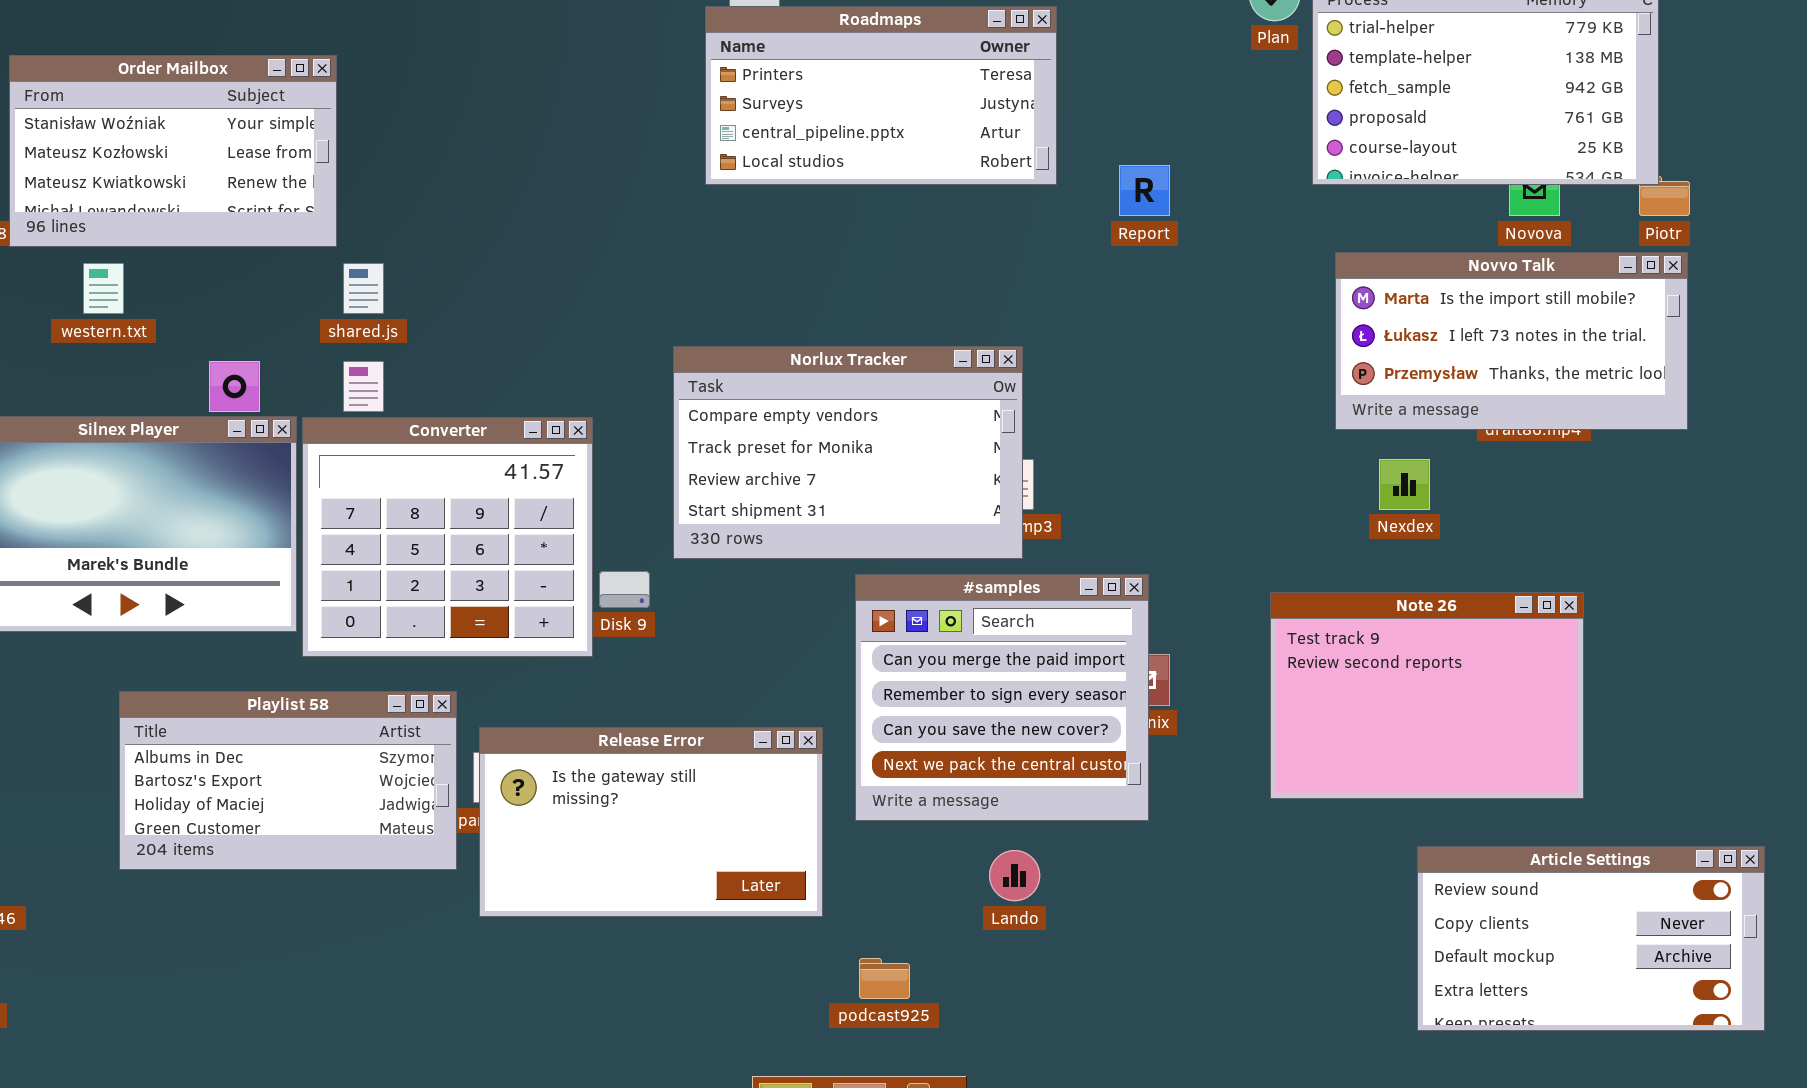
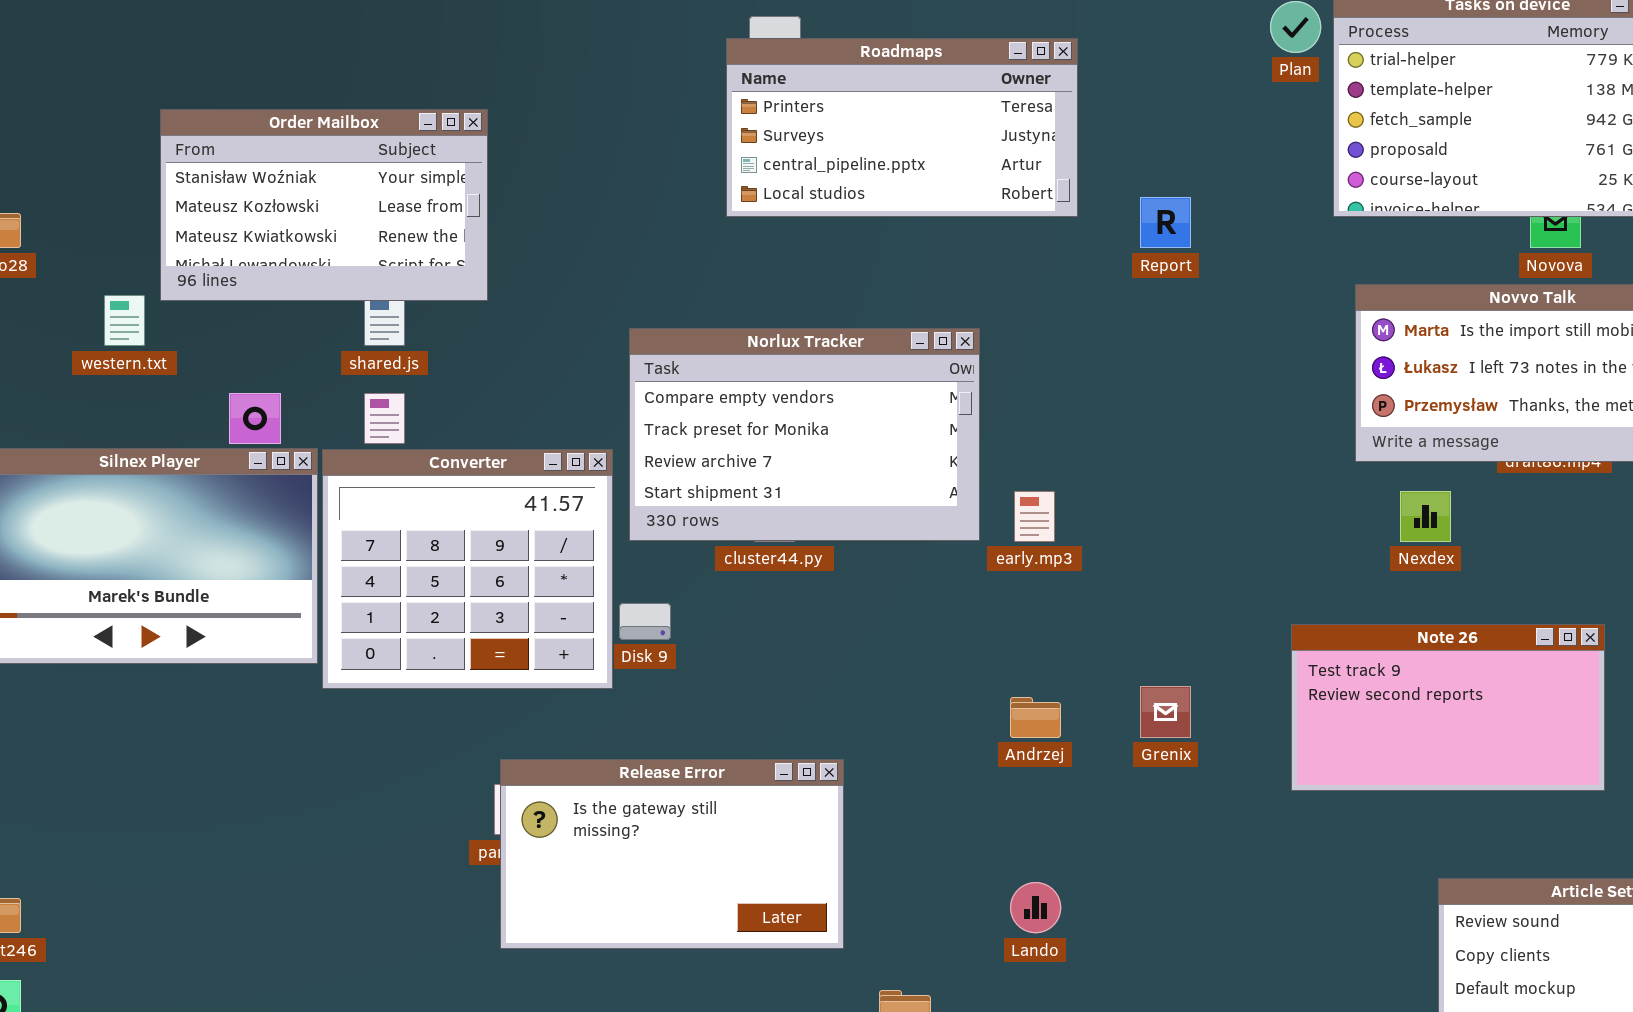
Order Mailbox: [9,55,337,247] -> [160,109,488,301], moved
Norlux Tracker: [673,346,1023,559] -> [629,328,980,541], moved
#samples: [855,574,1149,821] -> none, closed
Note 26: [1270,592,1584,799] -> [1291,624,1605,791], resized
Playlist 58: [119,691,457,870] -> none, closed

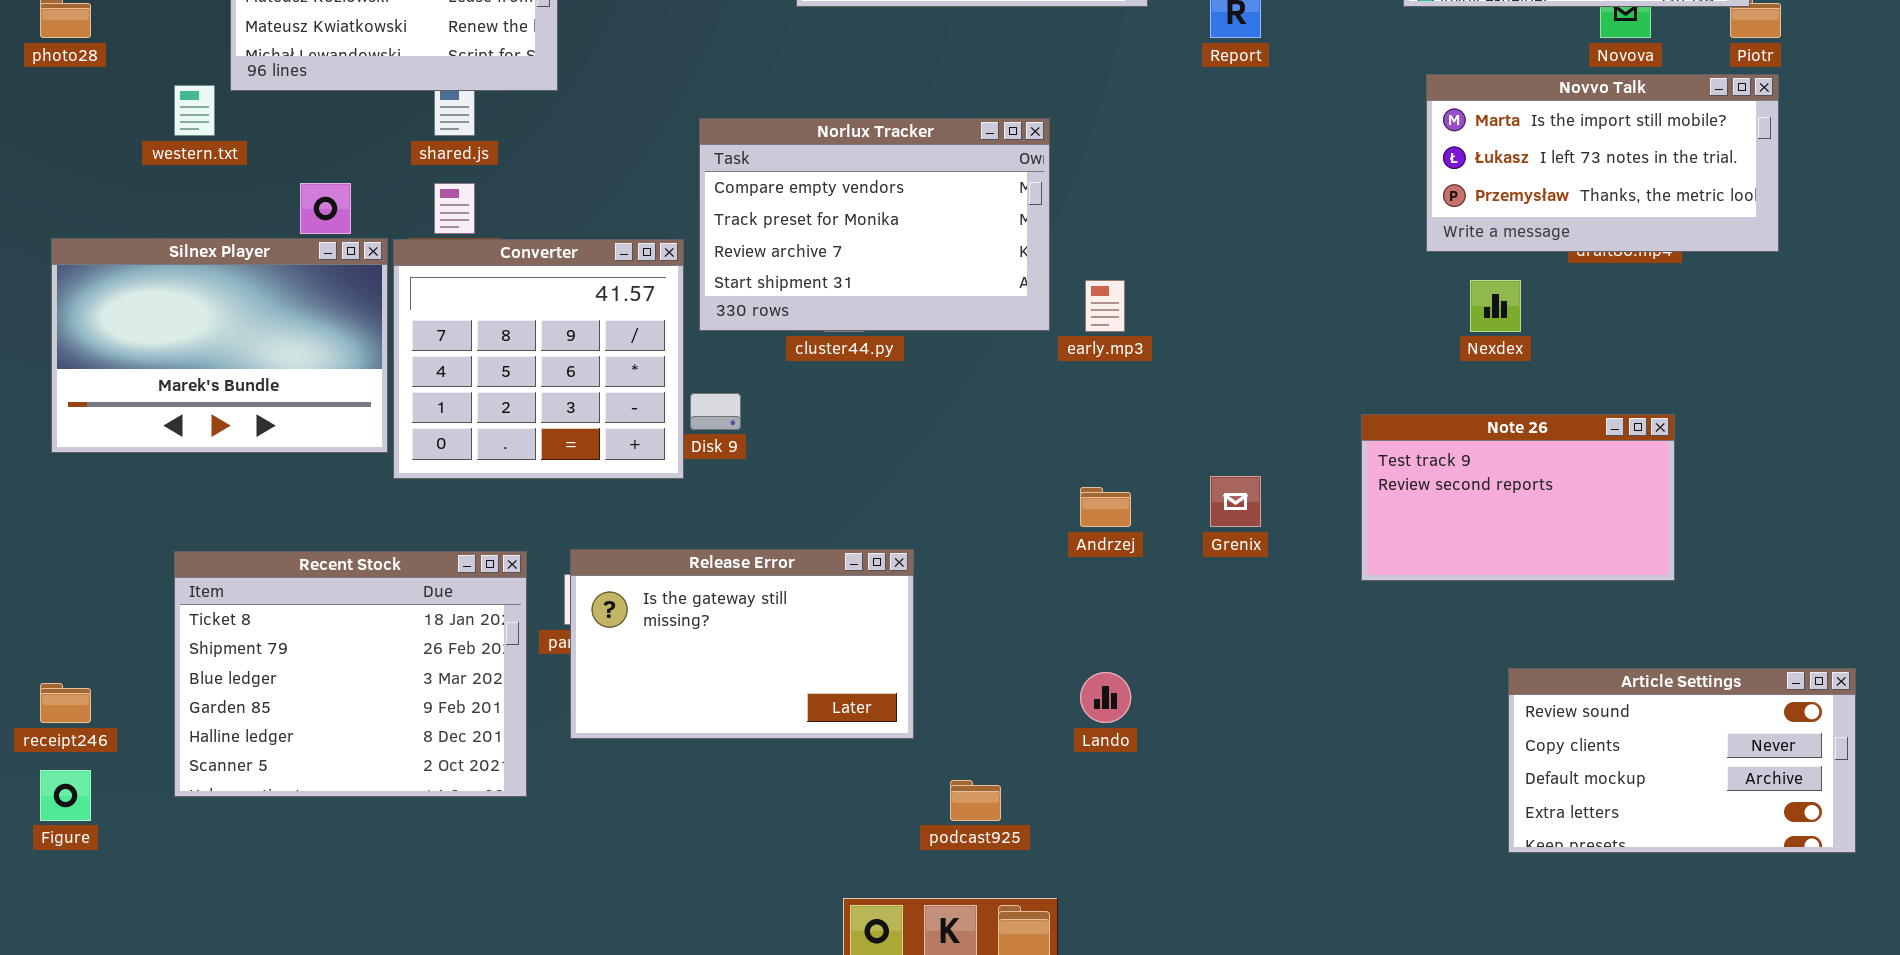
Recent Stock: none -> [174,551,527,797], opened

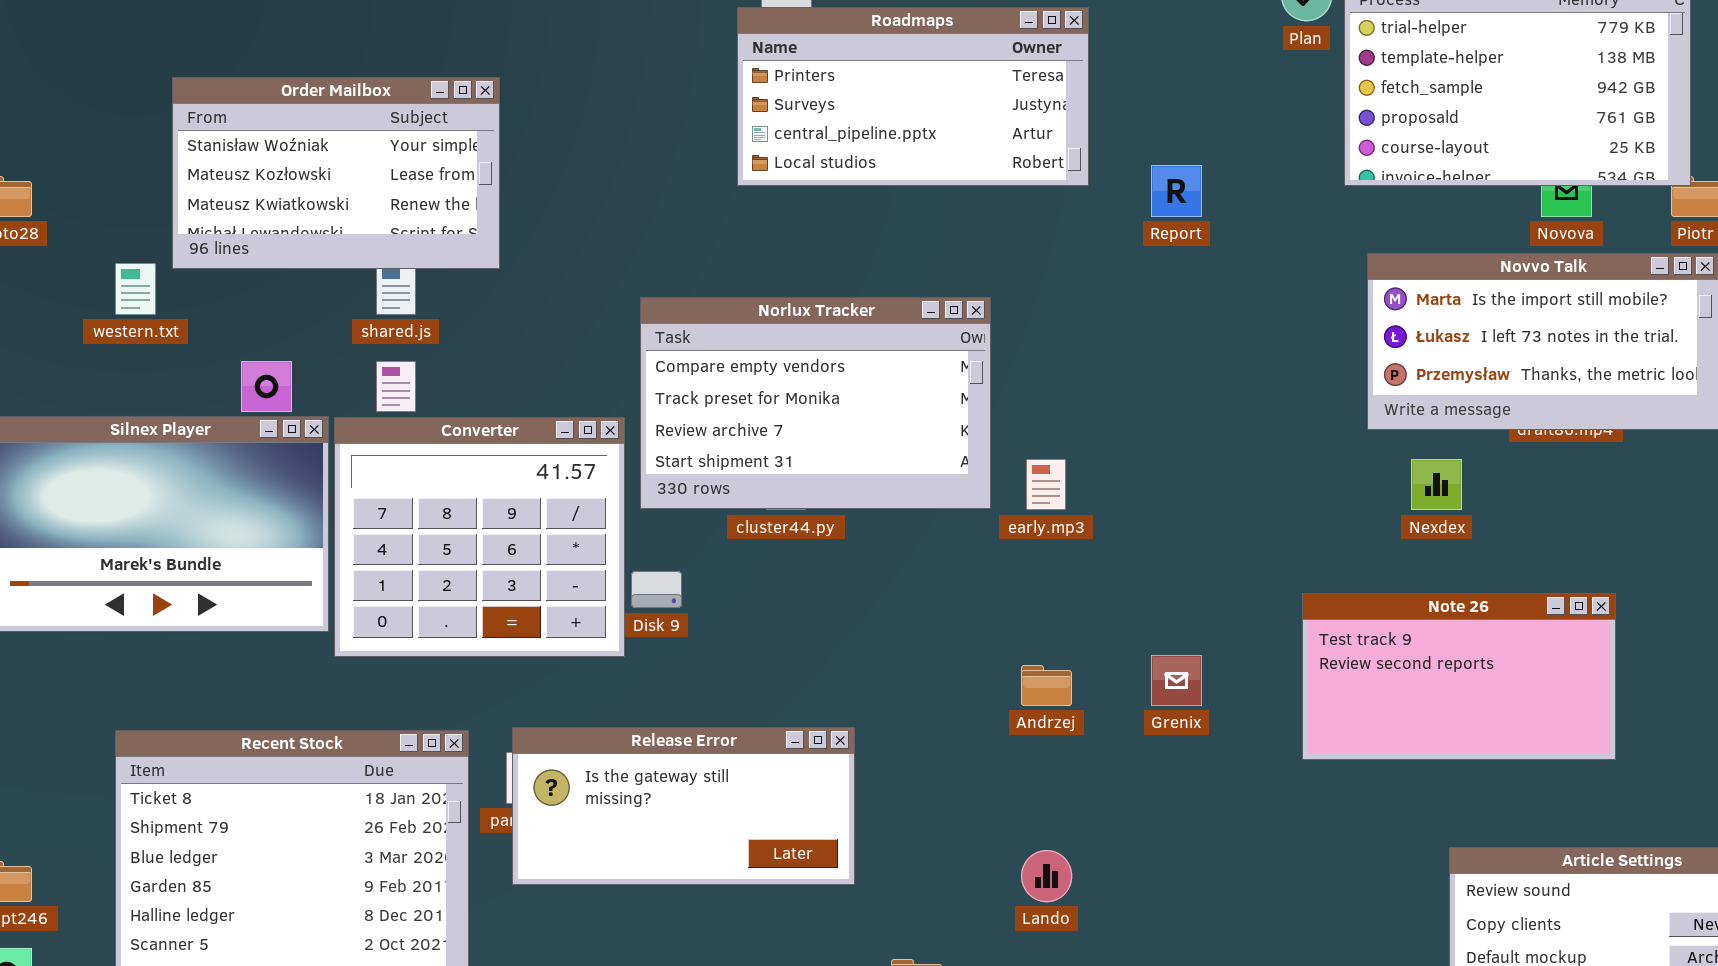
Release Error: [570,549,914,739] -> [512,727,855,885], resized

